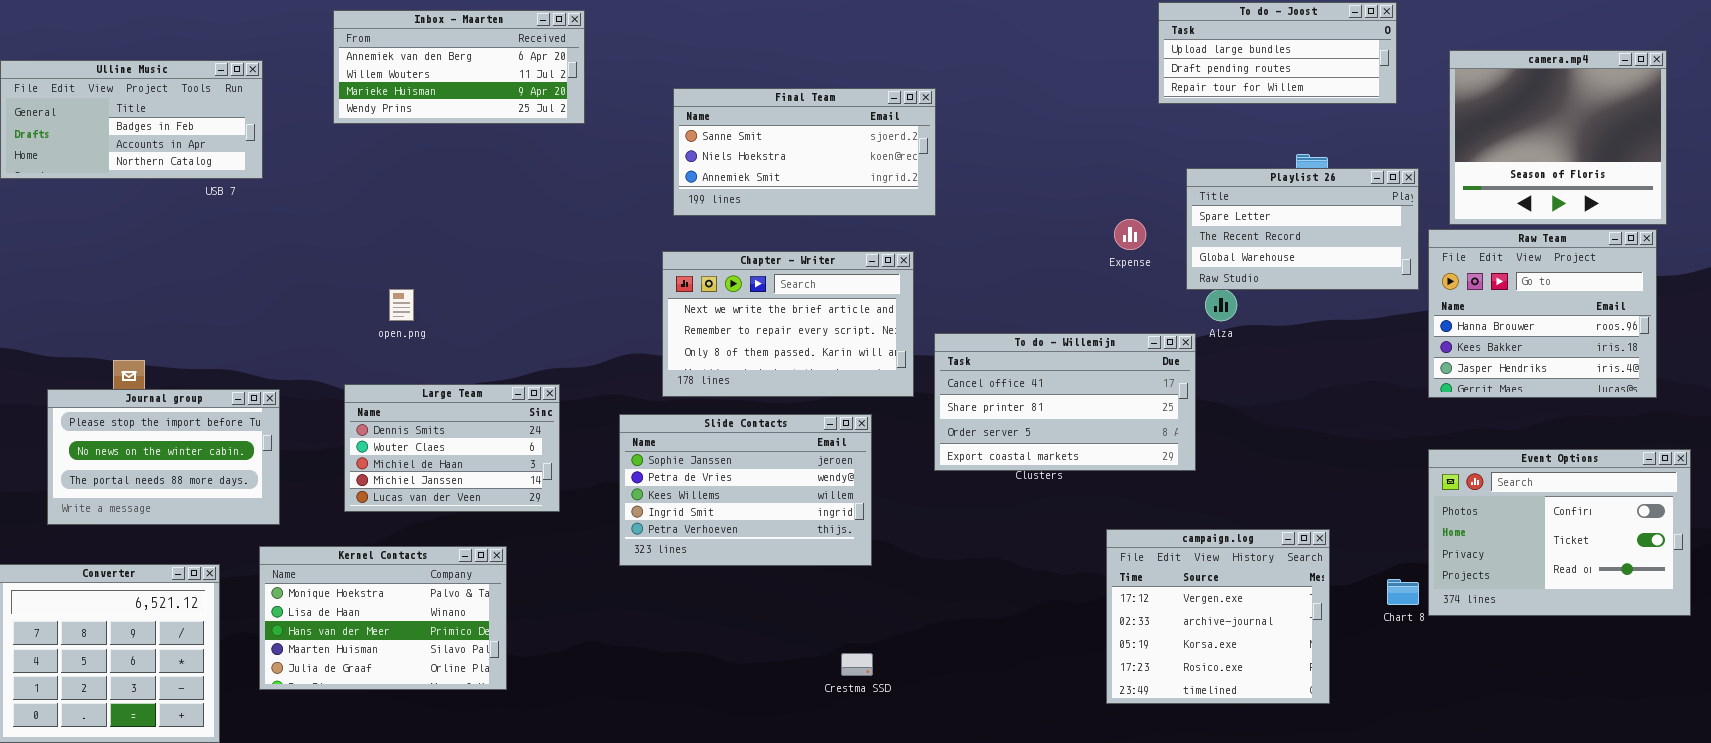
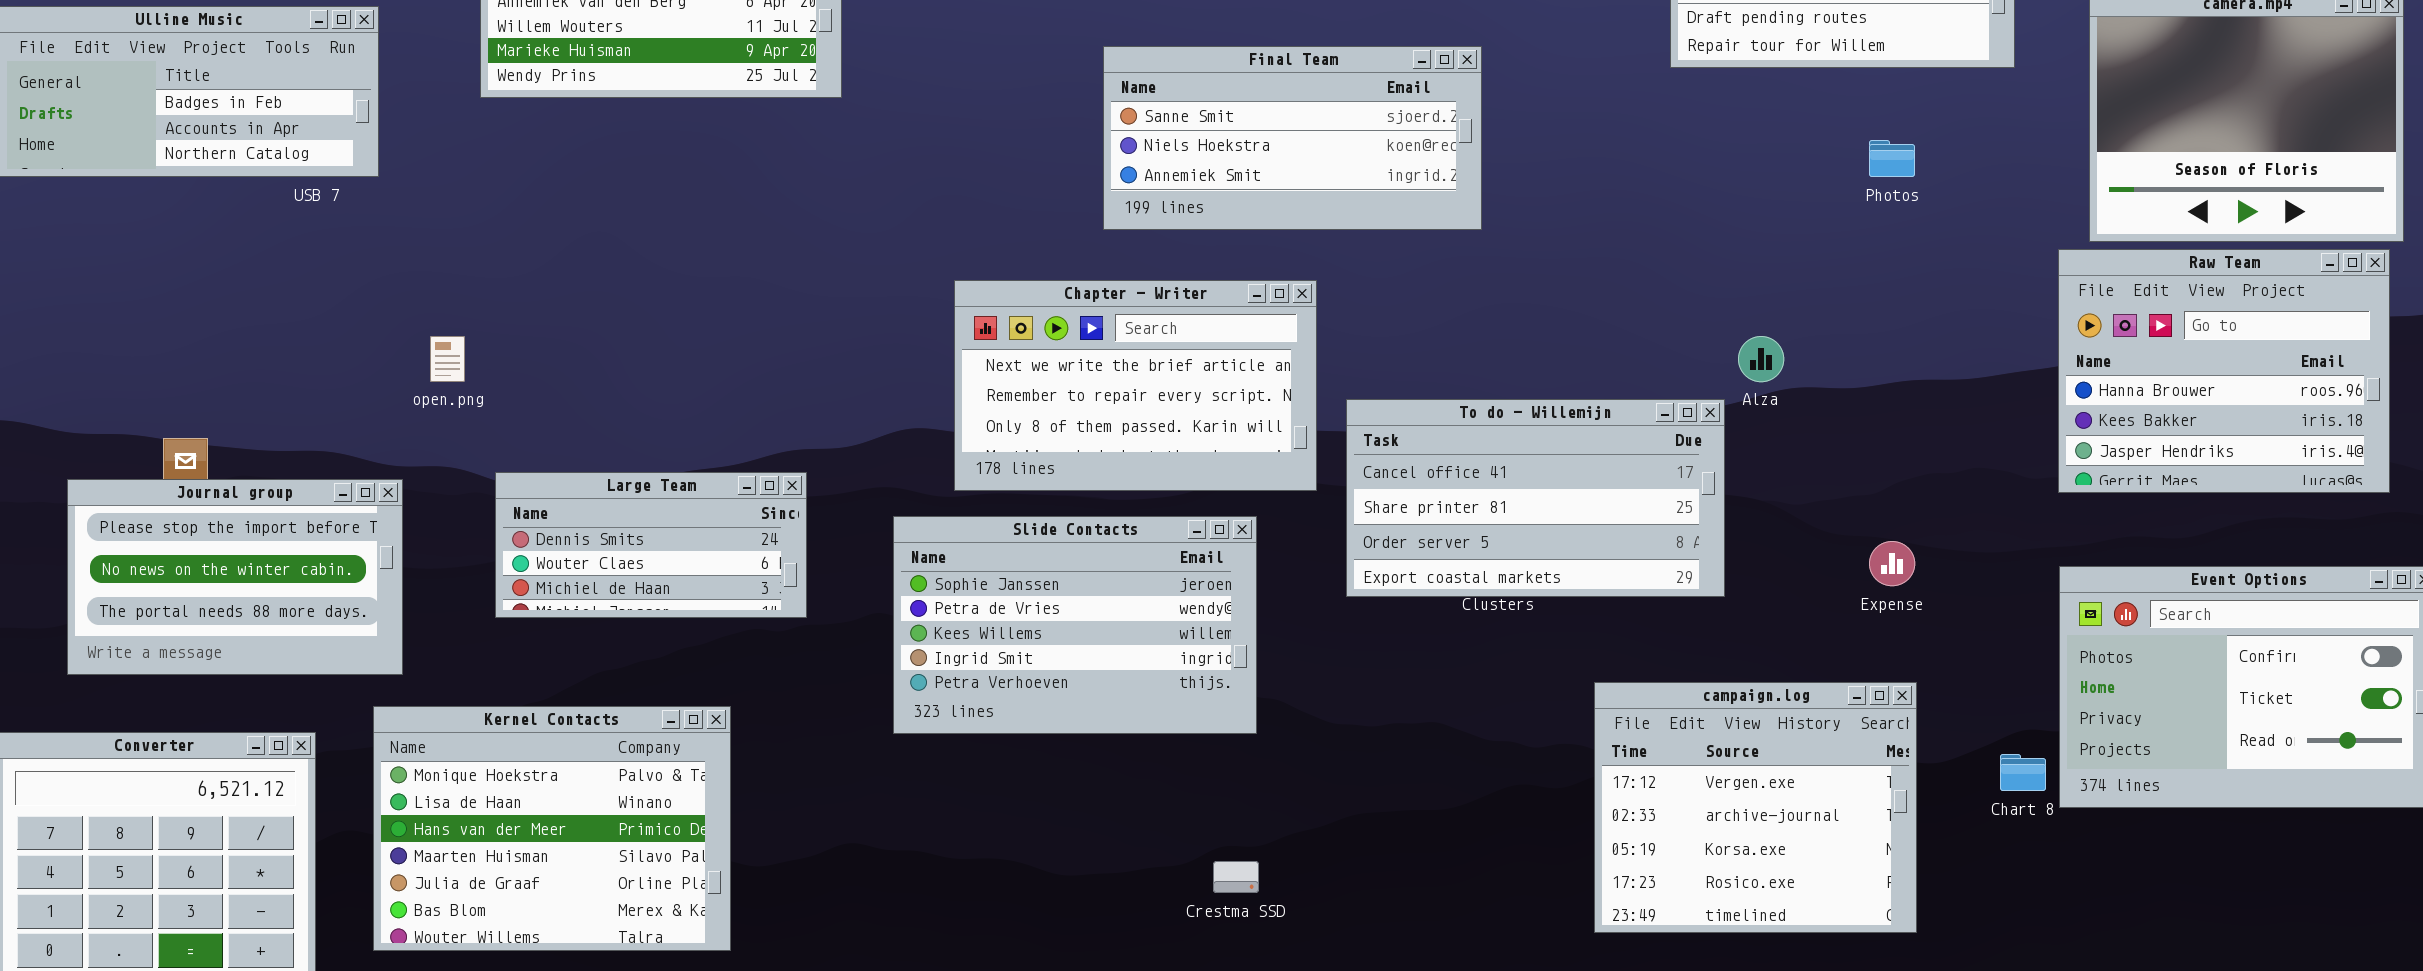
Final Team: [673,88,936,216] -> [1103,46,1482,230], moved
Playlist 26: [1186,168,1419,290] -> none, closed
Expense: [1114,219,1146,250] -> [1869,541,1915,586], moved
open.png: [389,289,414,321] -> [430,336,465,382], moved
Large Team: [344,384,560,512] -> [495,472,807,618], resized
Kernel Contacts: [259,546,507,690] -> [373,706,731,951], resized

